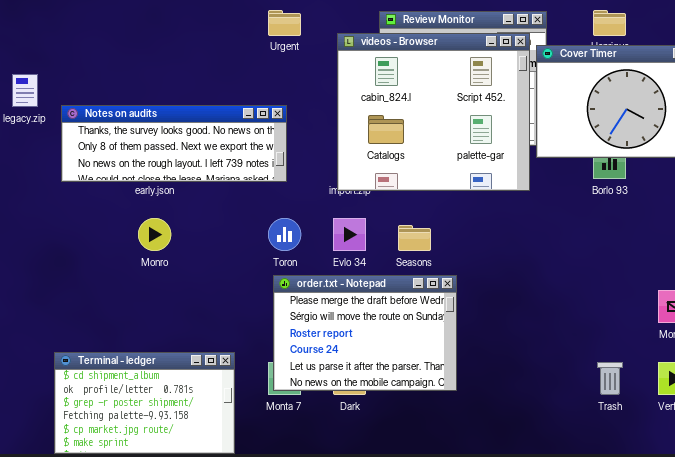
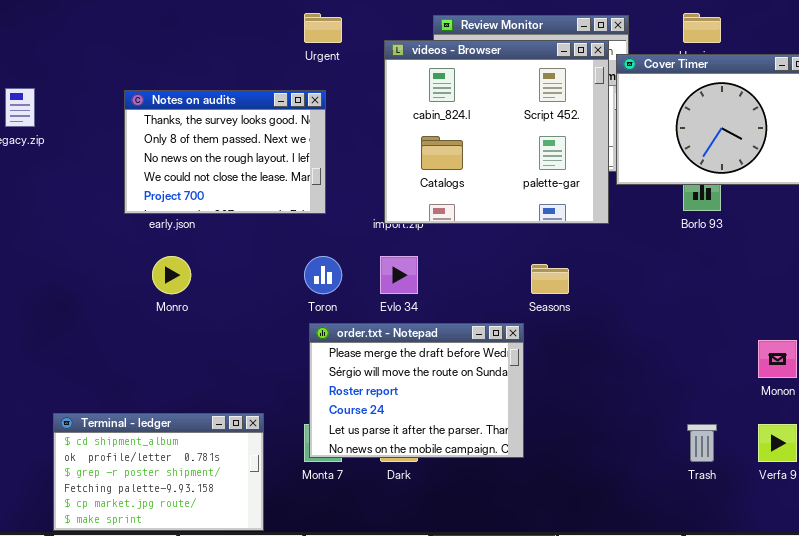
Notes on audits: [61,105,287,182] -> [124,90,326,214], resized
Seasons: [398,225,431,251] -> [531,264,569,294], moved

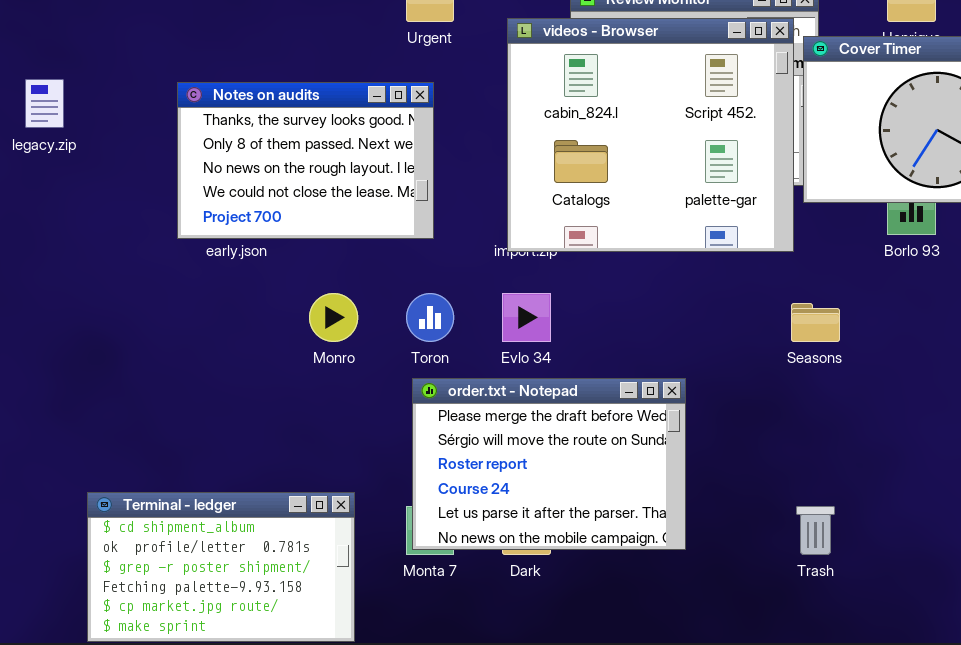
Monro: [152,256,191,294] -> [309,293,358,342], moved
Seasons: [531,264,569,294] -> [791,303,840,342], moved
Trash: [687,424,717,462] -> [796,506,835,555], moved

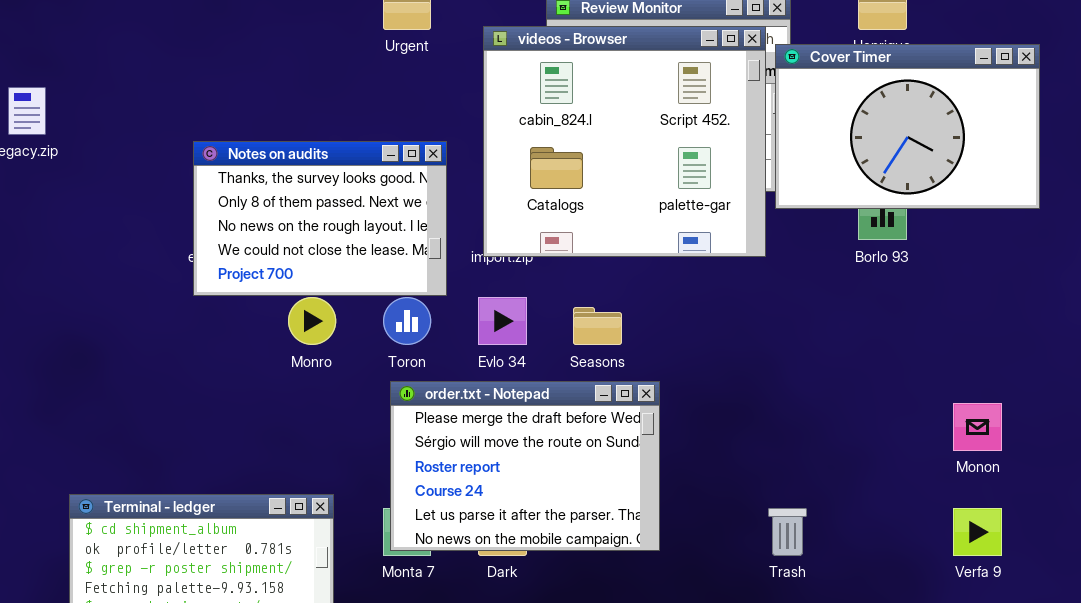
Notes on audits: [177,82,434,239] -> [193,141,447,296], moved
Seasons: [791,303,840,342] -> [573,307,622,345], moved

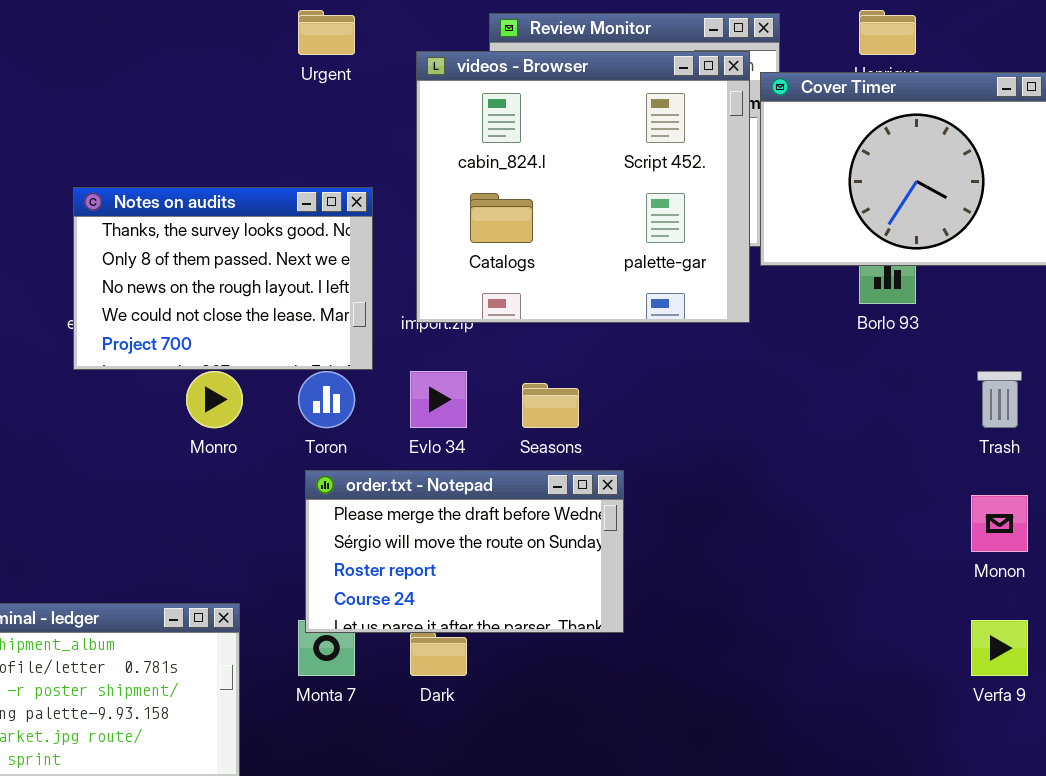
order.txt - Notepad: [390,381,660,551] -> [305,470,624,633], resized
Trash: [768,508,807,556] -> [977,371,1022,428], moved

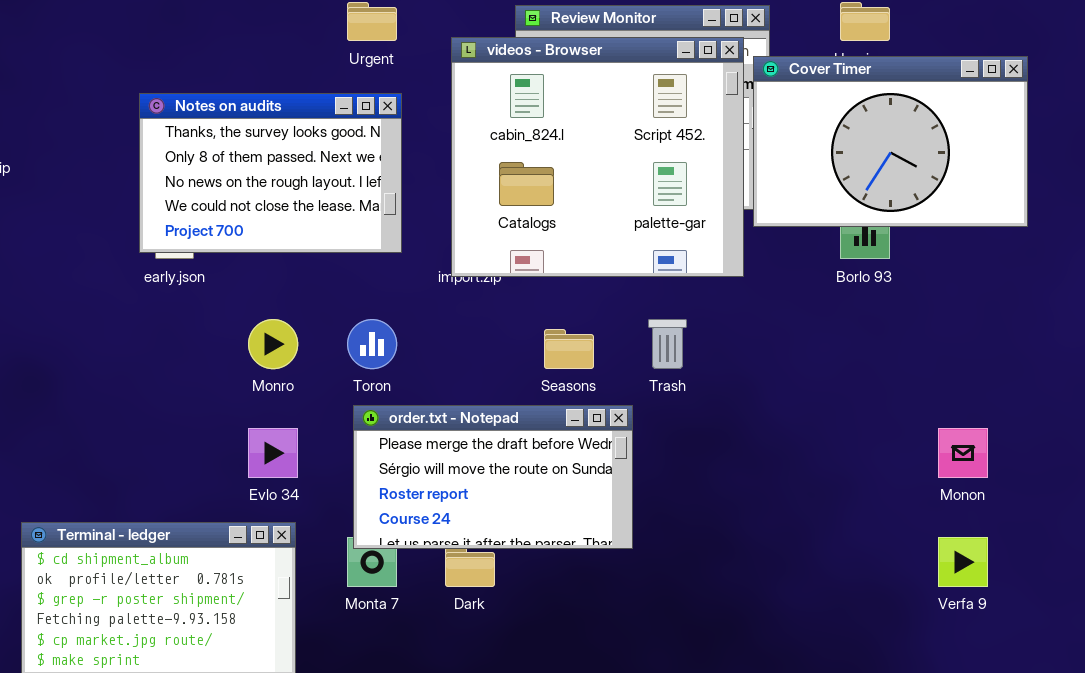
Notes on audits: [73,187,373,370] -> [139,93,402,253], moved
Evlo 34: [410,371,467,428] -> [248,428,298,478], moved
Trash: [977,371,1022,428] -> [648,319,687,369], moved

